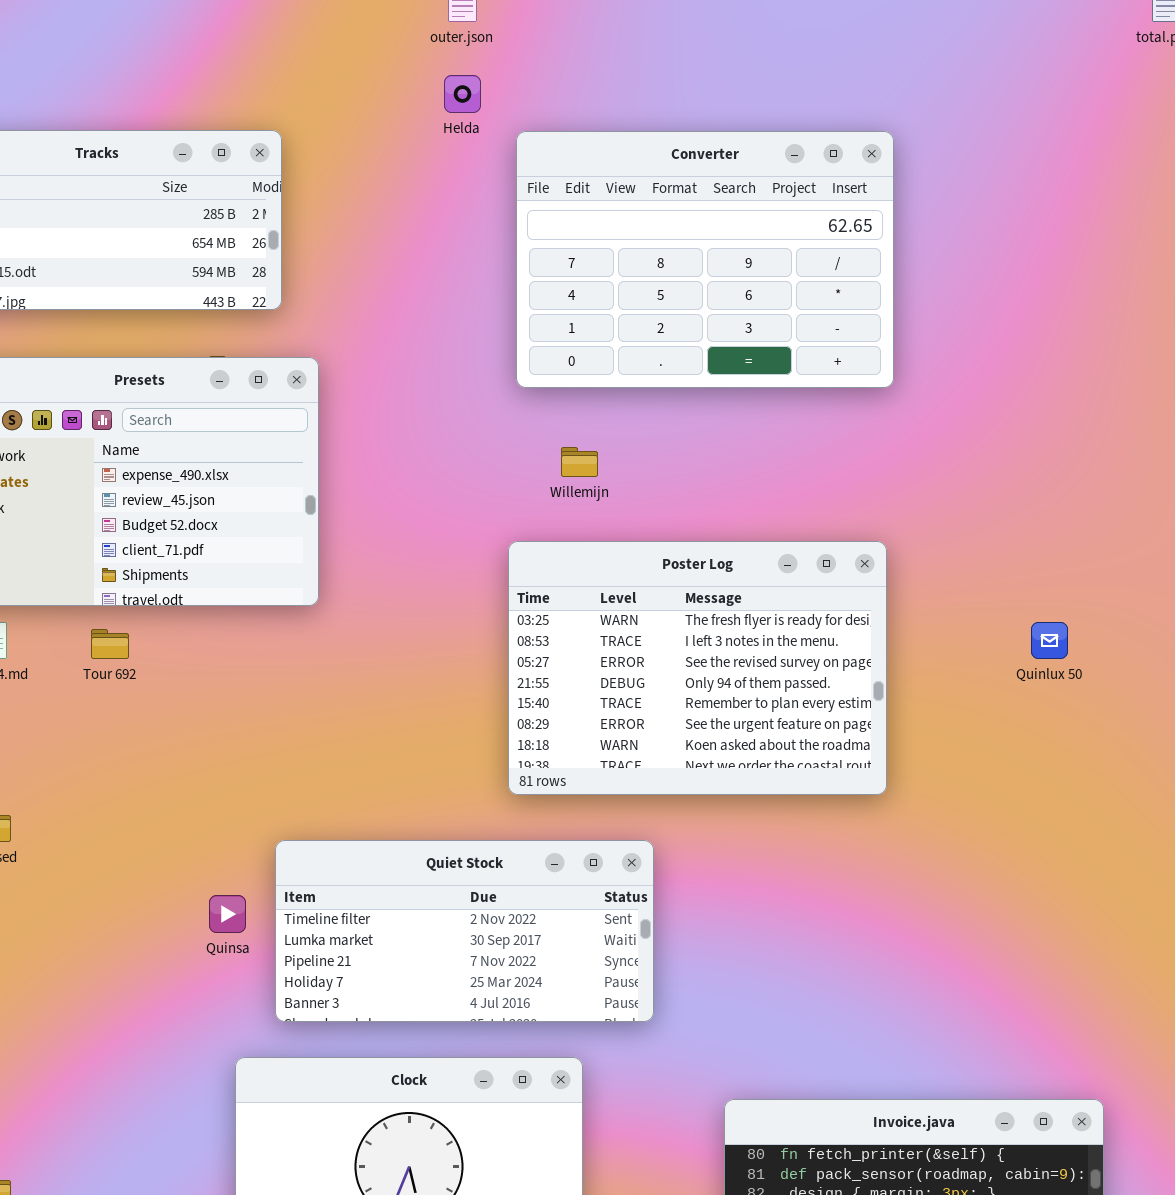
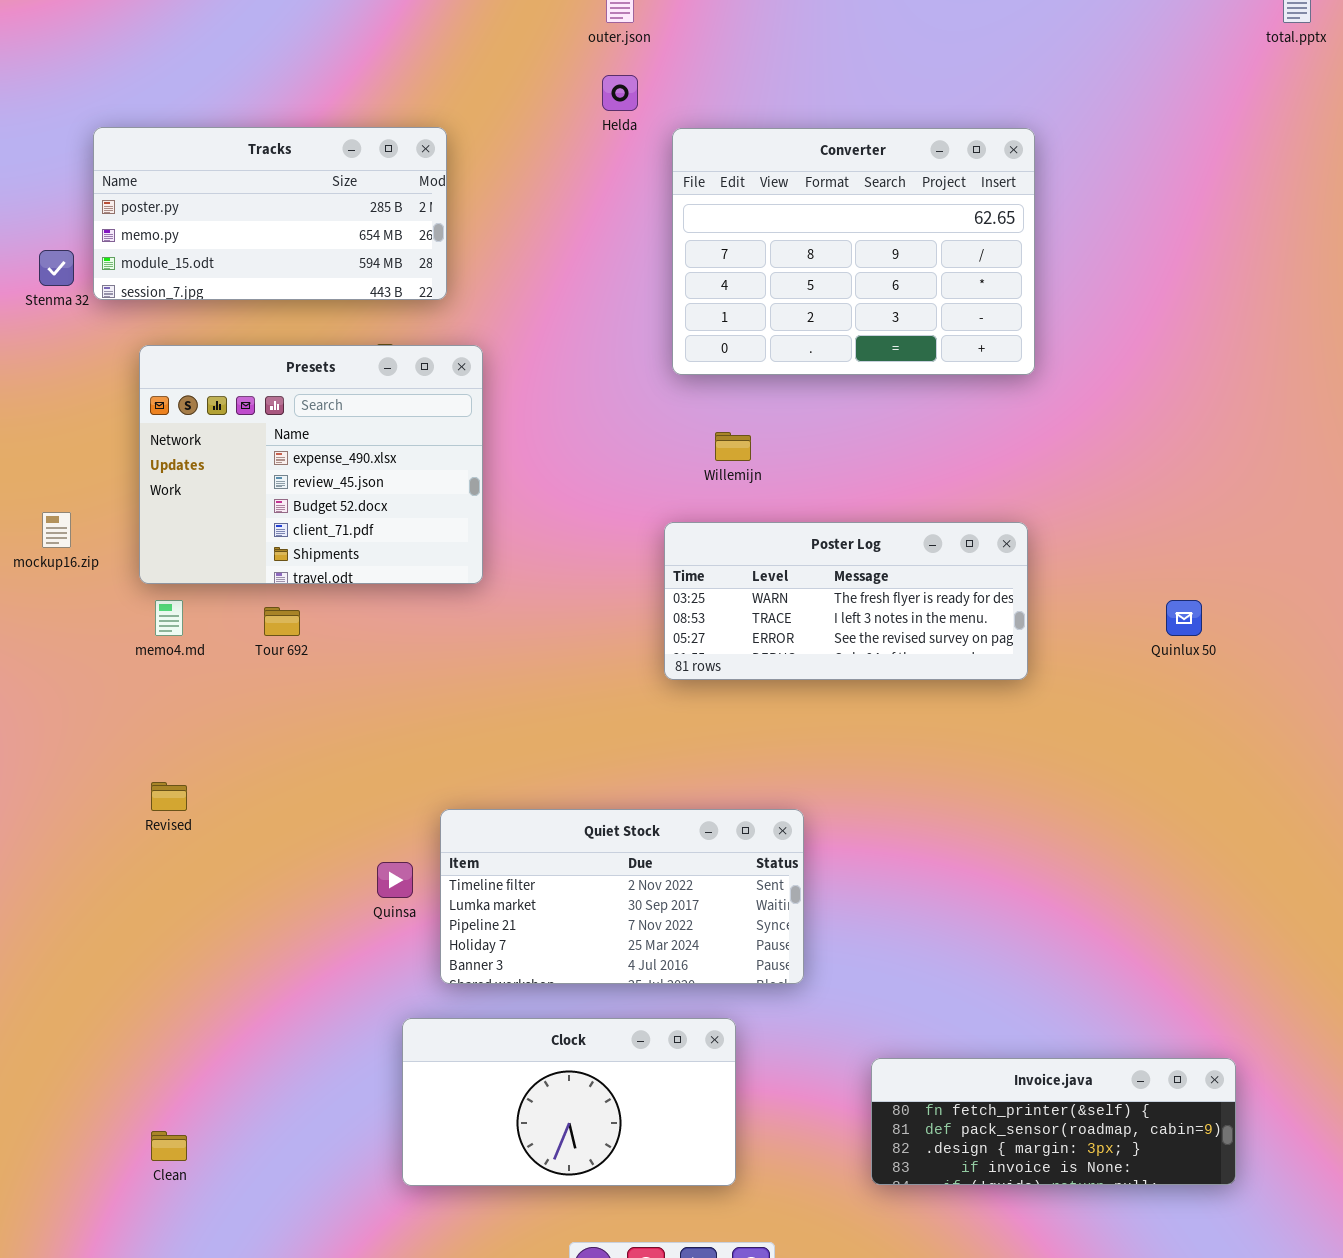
Poster Log: [508,541,887,795] -> [664,522,1028,680], resized

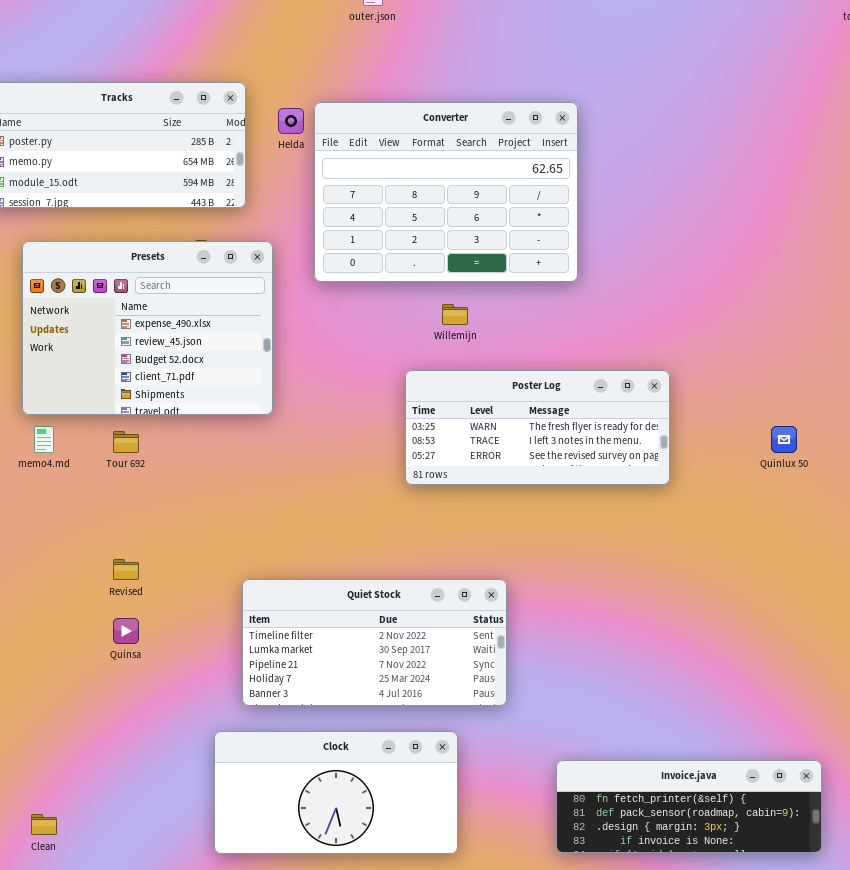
Helda: [602,75,638,111] -> [278,108,304,134], moved
Converter: [672,128,1035,375] -> [314,102,578,282], moved
Revised: [151,782,187,811] -> [113,559,139,580], moved
Quinsa: [377,862,413,898] -> [113,618,139,644], moved

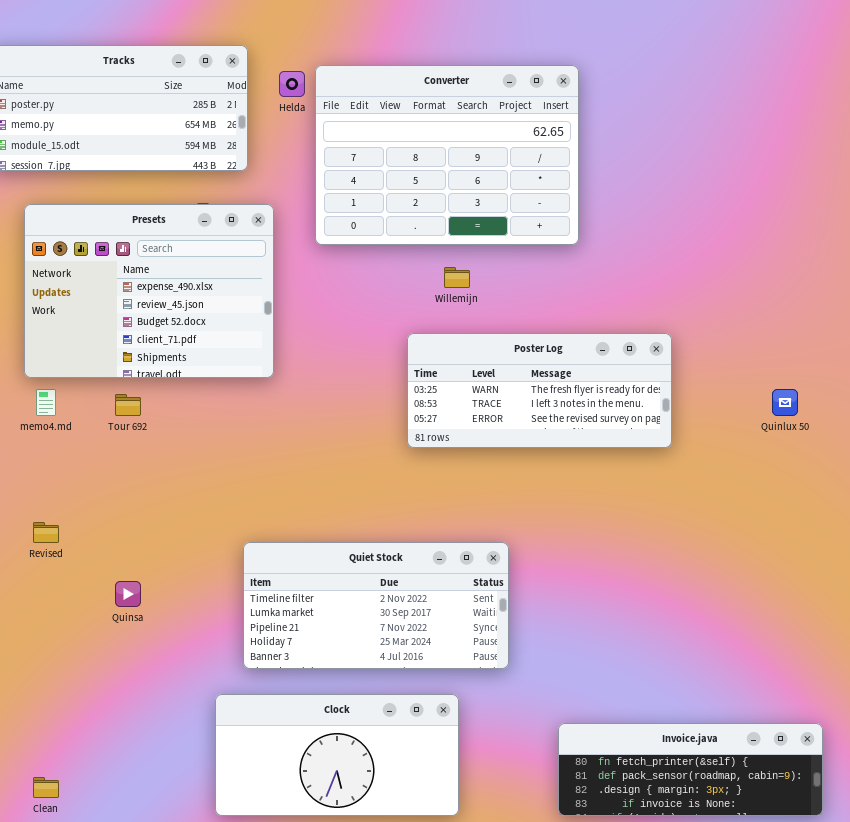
Revised: [113,559,139,580] -> [33,522,59,543], moved

